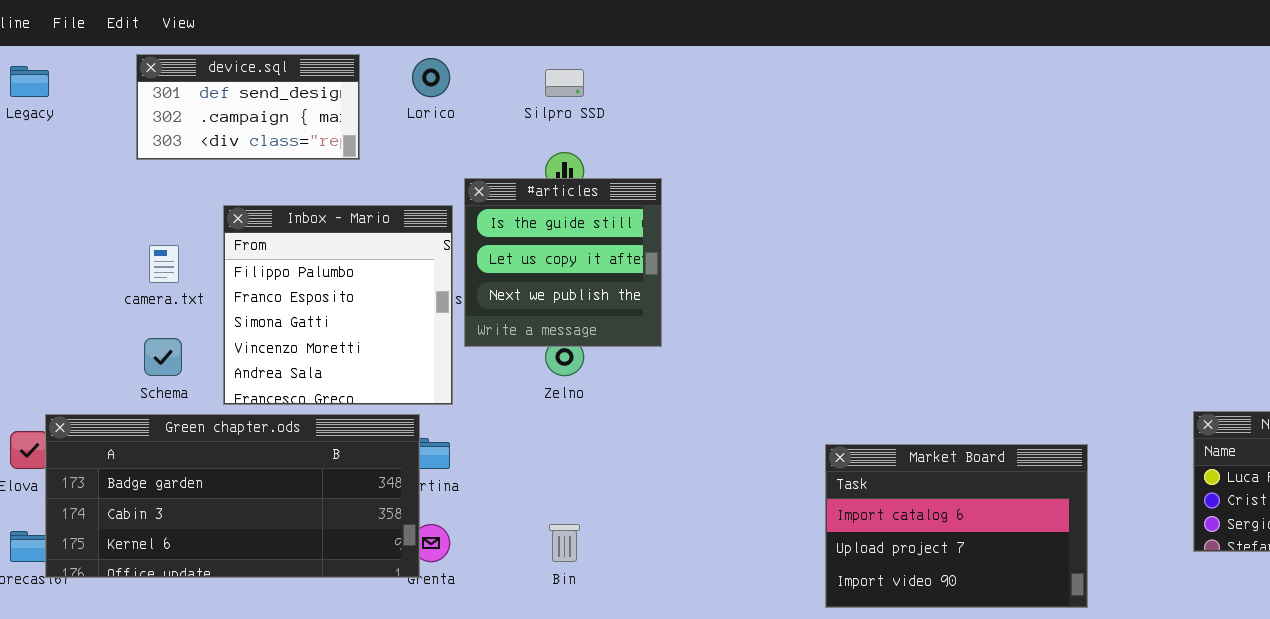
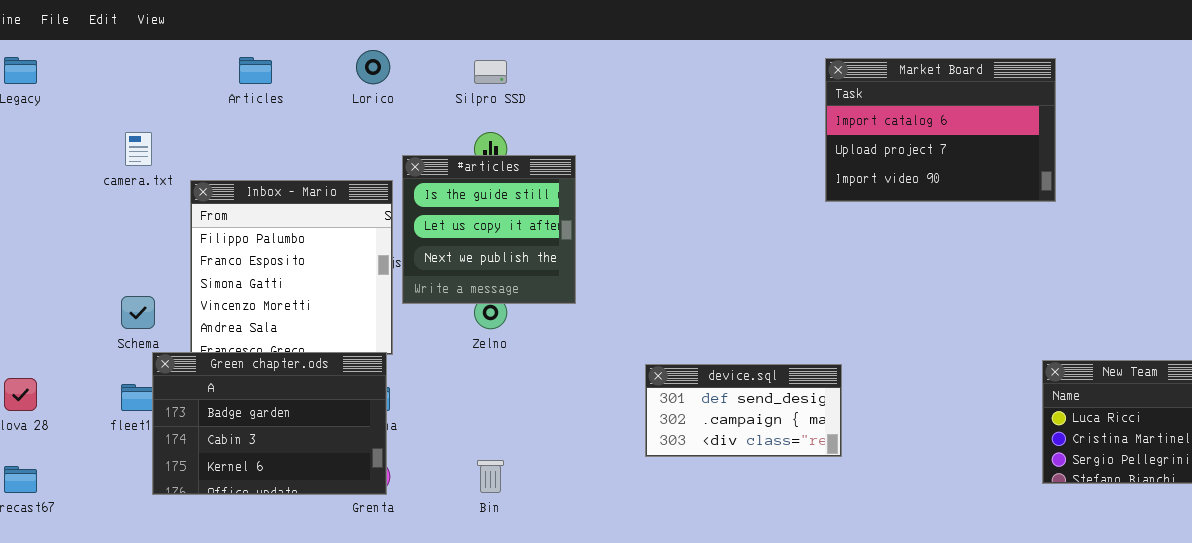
device.sql: [136,54,360,160] -> [645,364,842,457], moved
camera.txt: [149,245,179,283] -> [125,132,152,166], moved
Green chapter.ods: [45,414,420,578] -> [152,352,387,495], moved, resized
Market Board: [825,444,1088,608] -> [825,58,1056,202], moved

